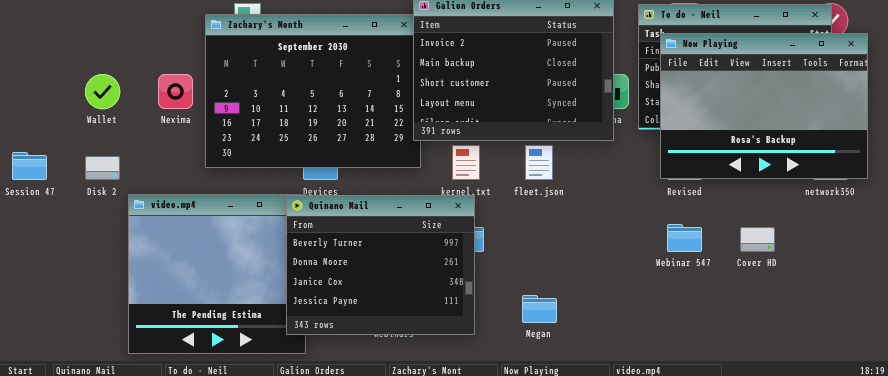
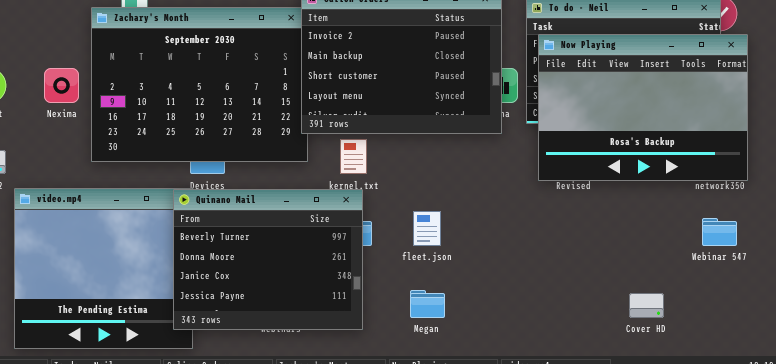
Now Playing: [660,33,868,179] -> [538,34,748,181], moved
fleet.json: [525,145,553,180] -> [413,211,441,246], moved
Webinar 547: [667,224,702,252] -> [702,218,737,246], moved
Cover HD: [740,227,775,252] -> [629,293,664,318], moved

